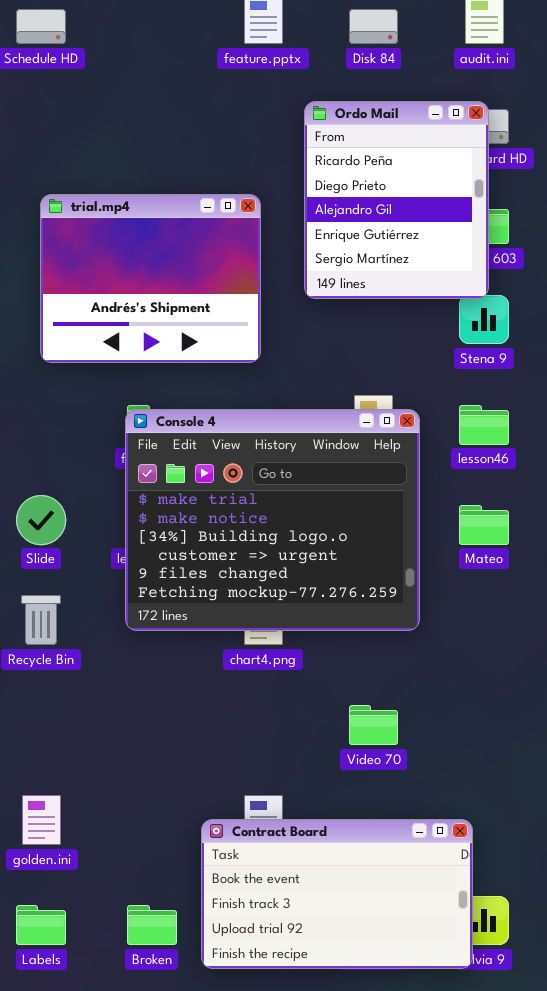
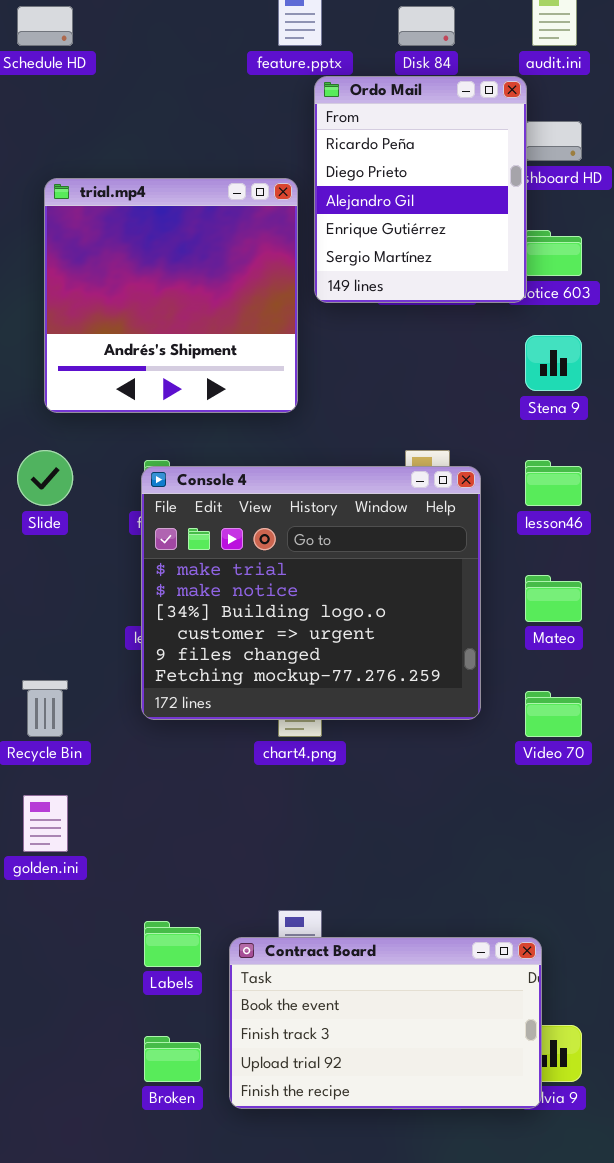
Ordo Mail: [304,101,489,299] -> [314,76,527,303], moved
trial.mp4: [40,194,261,363] -> [44,178,298,413], resized
Slide: [16,495,66,545] -> [17,450,73,506], moved
Video 70: [349,705,398,745] -> [525,691,582,737], moved
golden.ini: [22,795,61,845] -> [23,795,68,852], moved
Labels: [16,905,66,945] -> [144,921,201,967], moved

